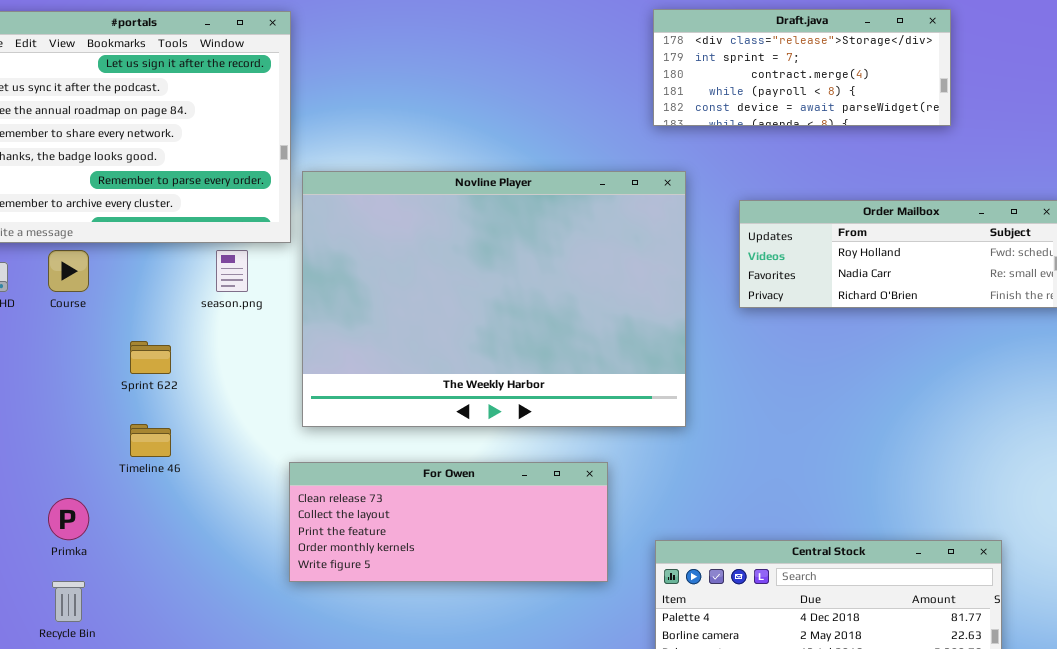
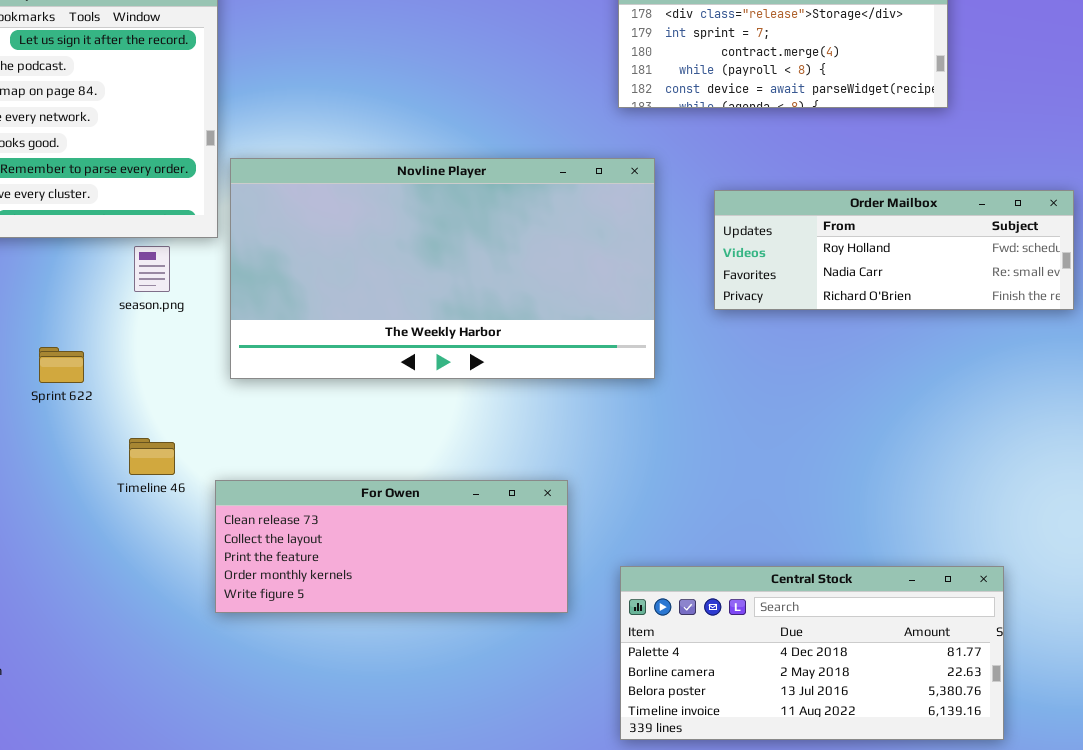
Novline Player: [302,171,686,427] -> [230,158,655,379], resized
Timeline 46: [130,424,171,457] -> [129,438,175,475], moved

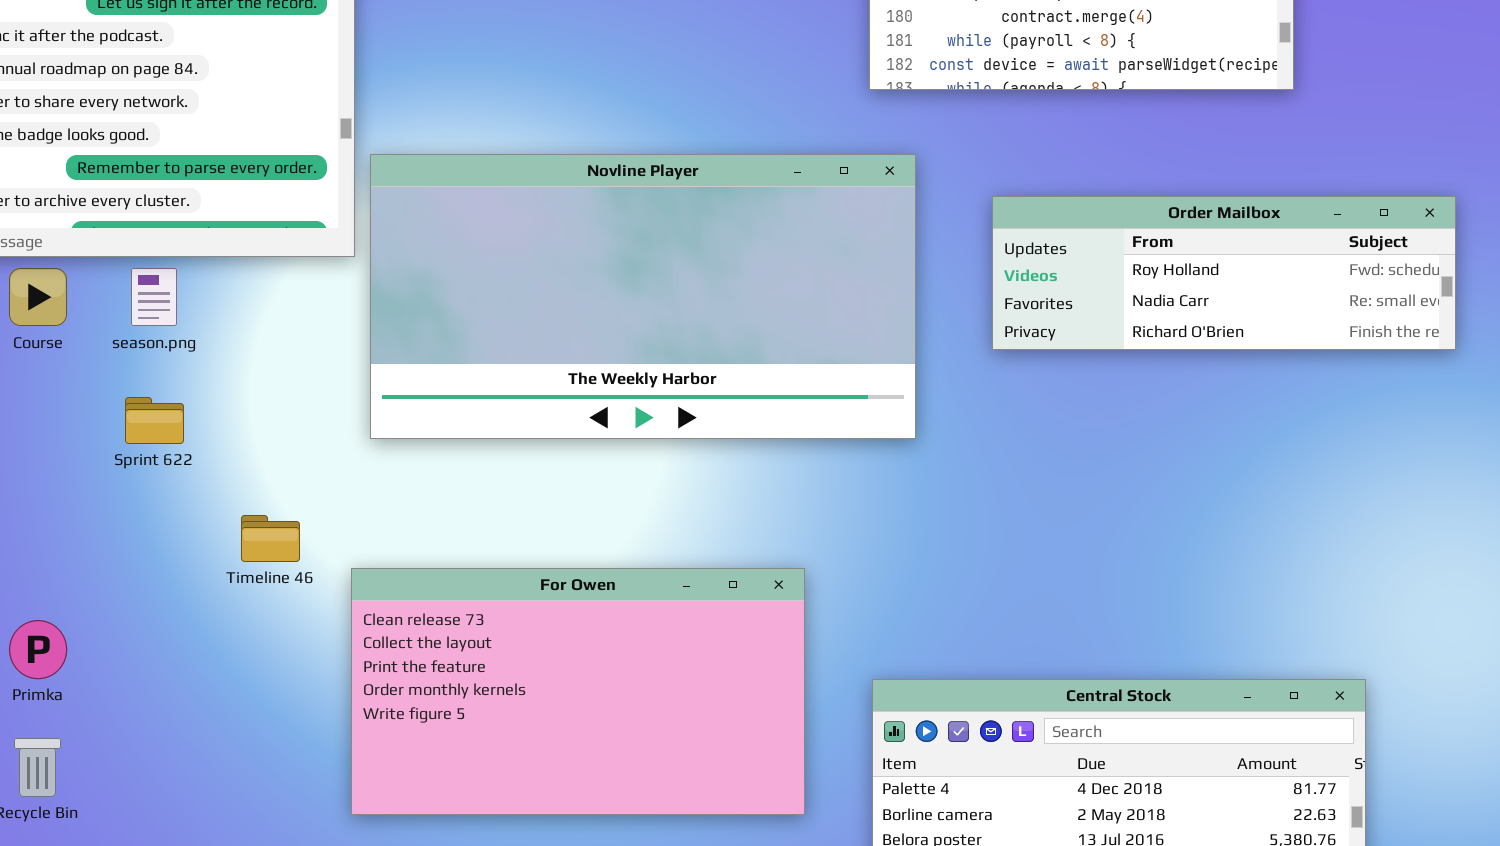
season.png: [134,246,170,292] -> [131,268,177,326], moved
For Owen: [215,480,568,613] -> [351,568,805,815], resized

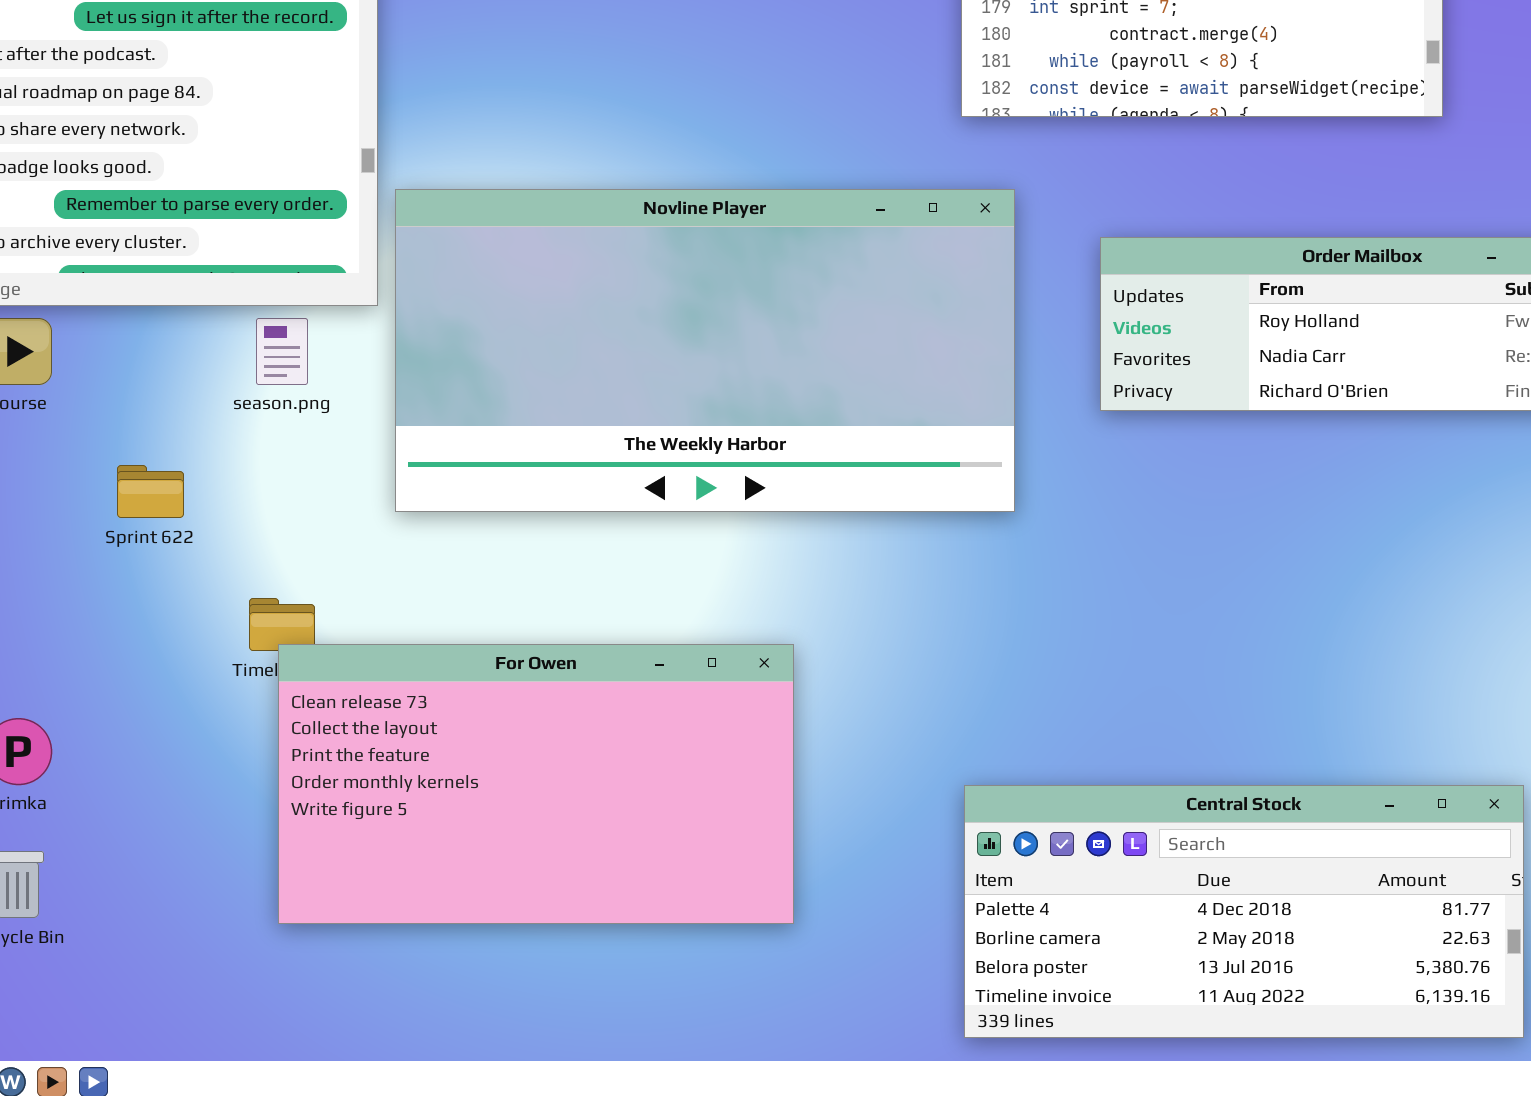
season.png: [131,268,177,326] -> [256,318,308,385], moved
For Owen: [351,568,805,815] -> [278,644,794,924], moved

